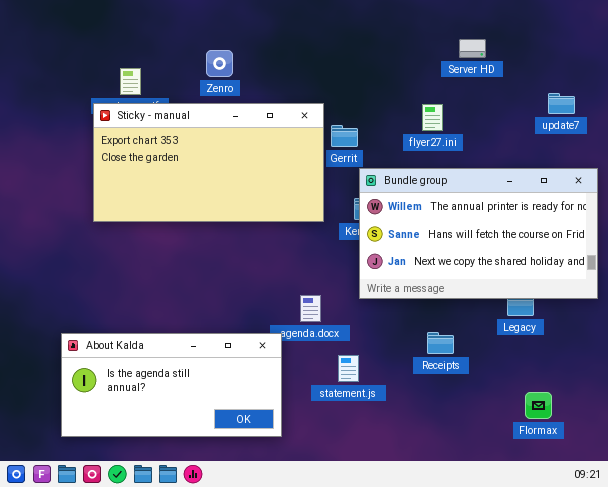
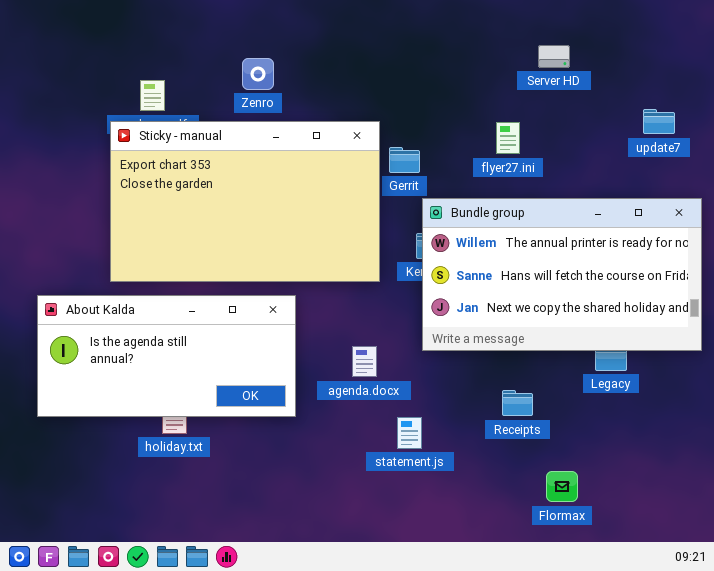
Sticky - manual: [93,103,324,222] -> [110,121,380,282], resized
About Kalda: [61,333,282,437] -> [37,295,296,417], moved
Flormax: [525,392,552,419] -> [546,471,578,502], moved

